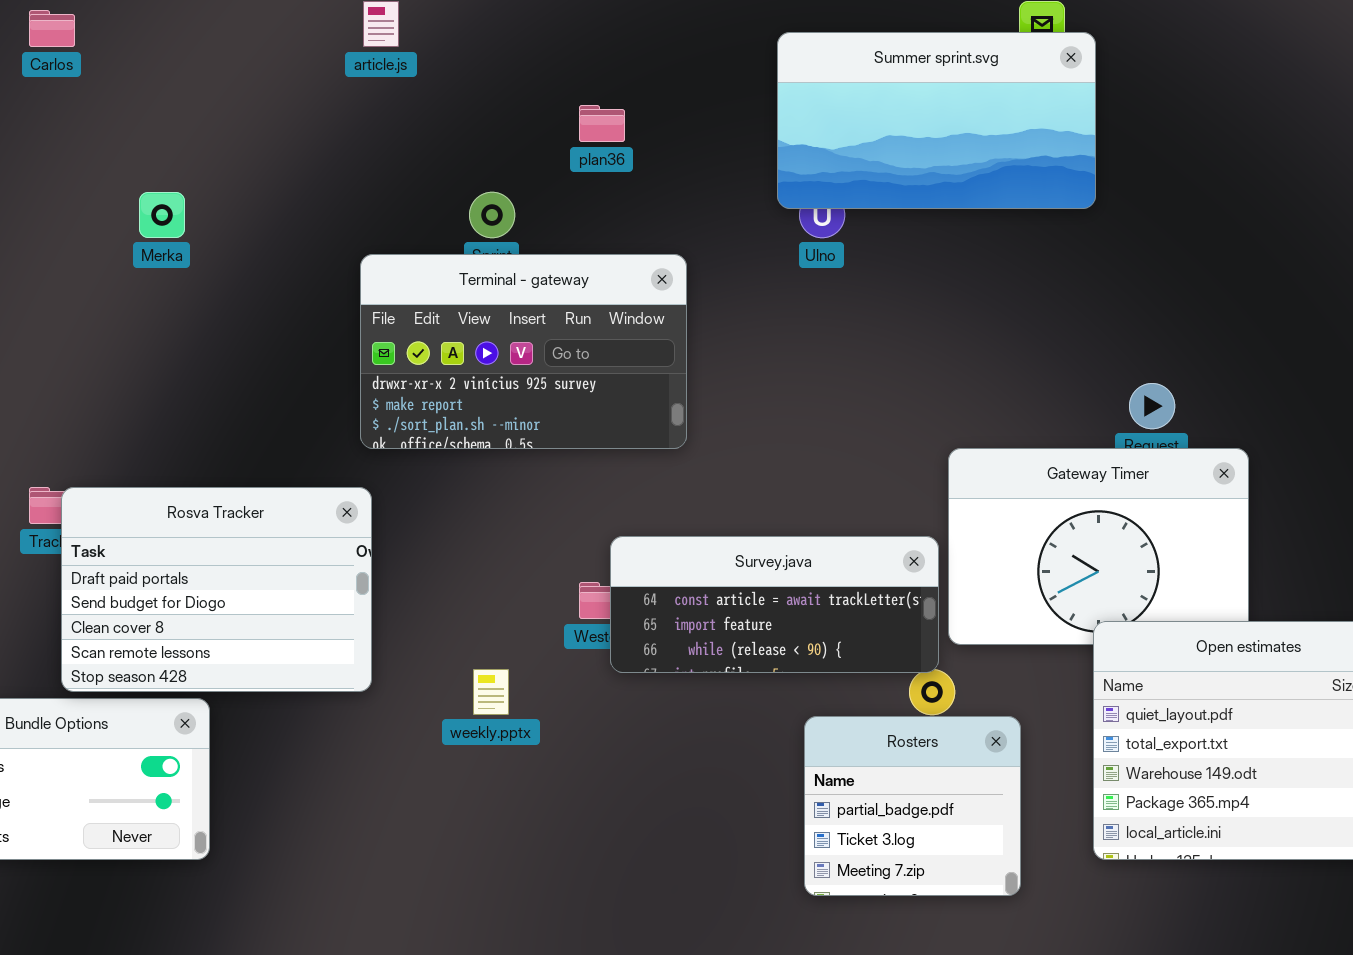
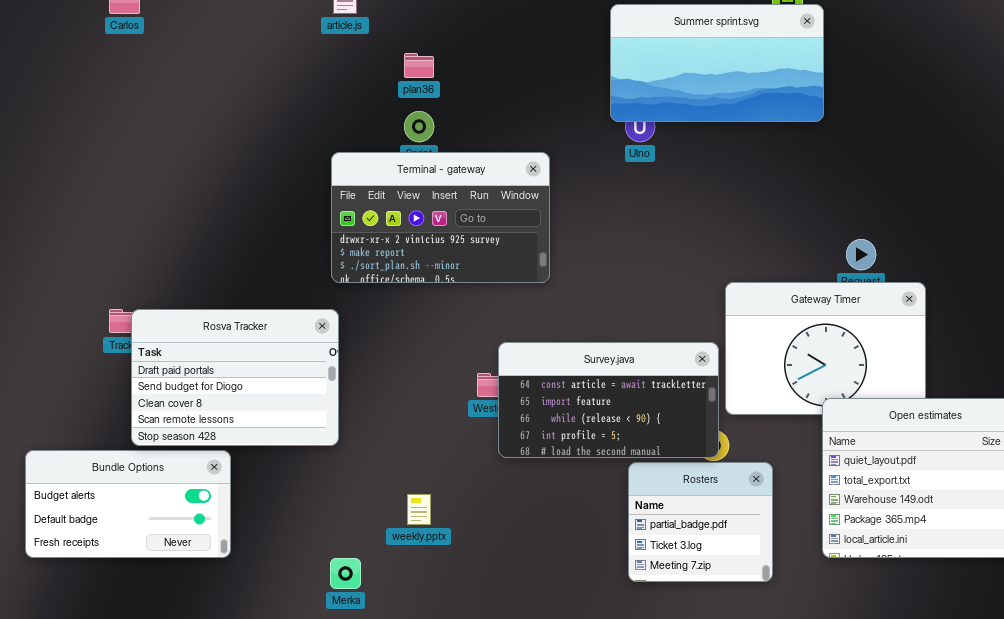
plan36: [579,105,625,142] -> [404,53,434,78], moved
Merka: [139,192,185,238] -> [330,558,361,589], moved
Survey.java: [610,536,939,673] -> [498,342,719,458], resized
weekly.pptx: [473,669,509,715] -> [407,494,431,525], moved

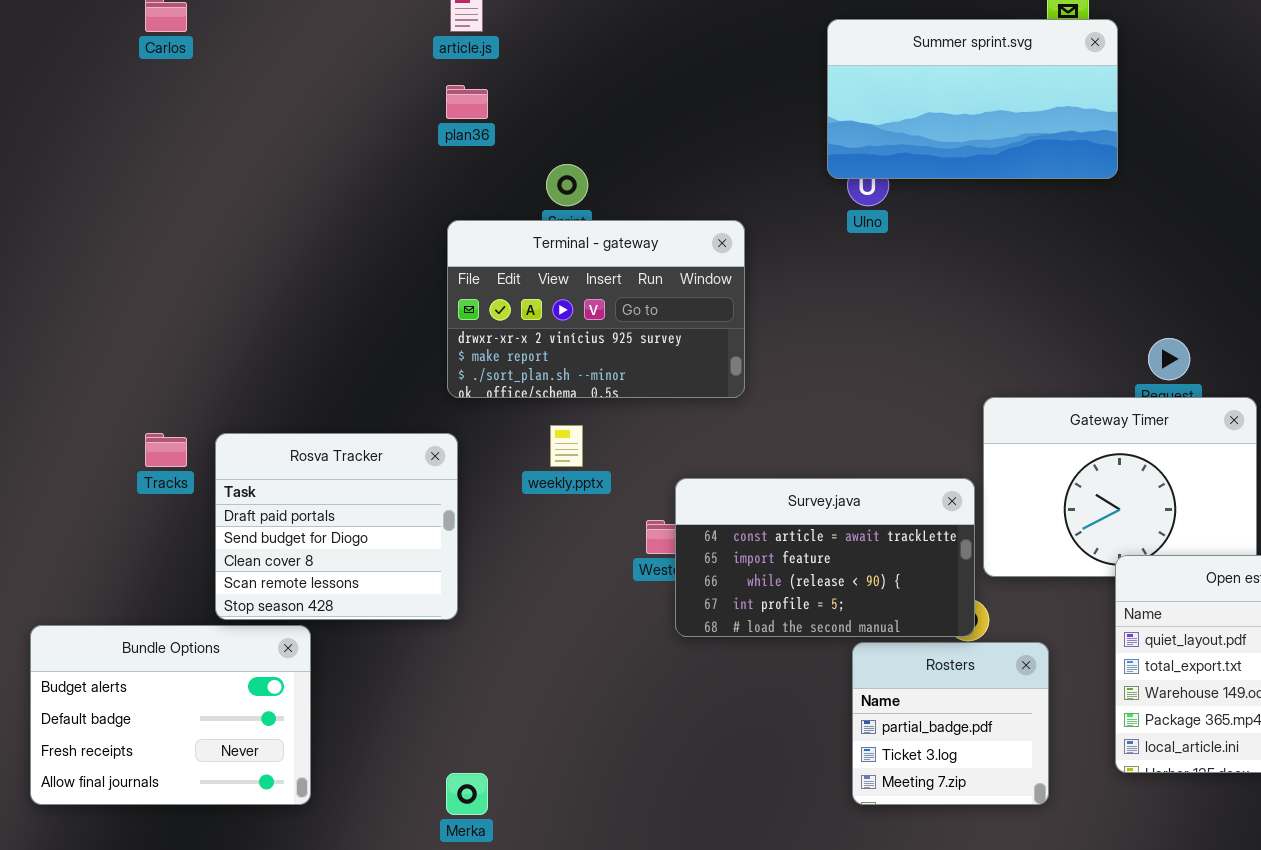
plan36: [404,53,434,78] -> [446,85,488,119], moved
Rosva Tracker: [131,309,339,446] -> [215,433,458,620], resized
Bundle Options: [25,450,231,558] -> [30,625,311,805], resized
weekly.pptx: [407,494,431,525] -> [550,425,583,467], moved

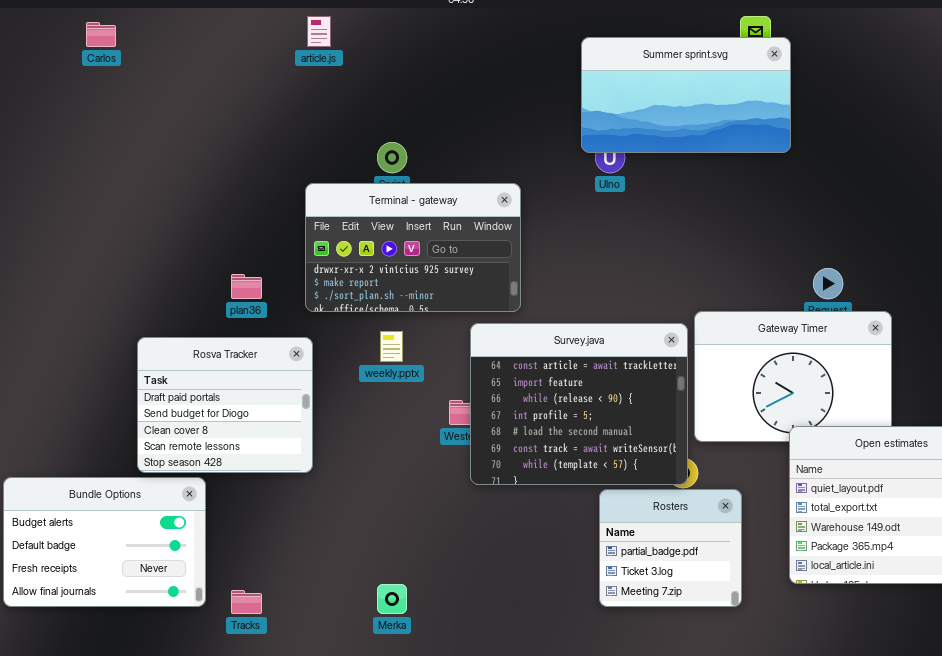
plan36: [446,85,488,119] -> [231,274,262,299], moved
Tracks: [145,433,187,467] -> [231,590,262,614], moved
Survey.java: [675,478,975,637] -> [470,323,688,485], resized
Merka: [446,773,488,815] -> [377,584,407,614], moved

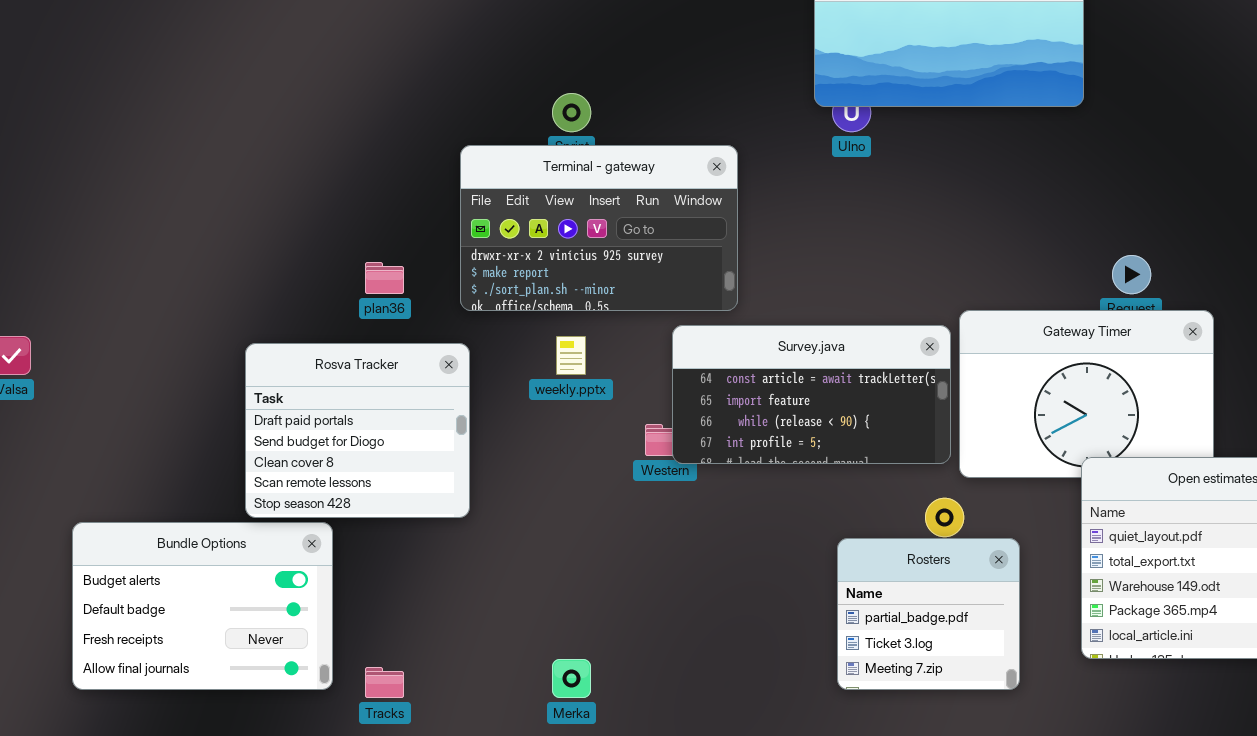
Survey.java: [470,323,688,485] -> [672,325,951,464], resized

